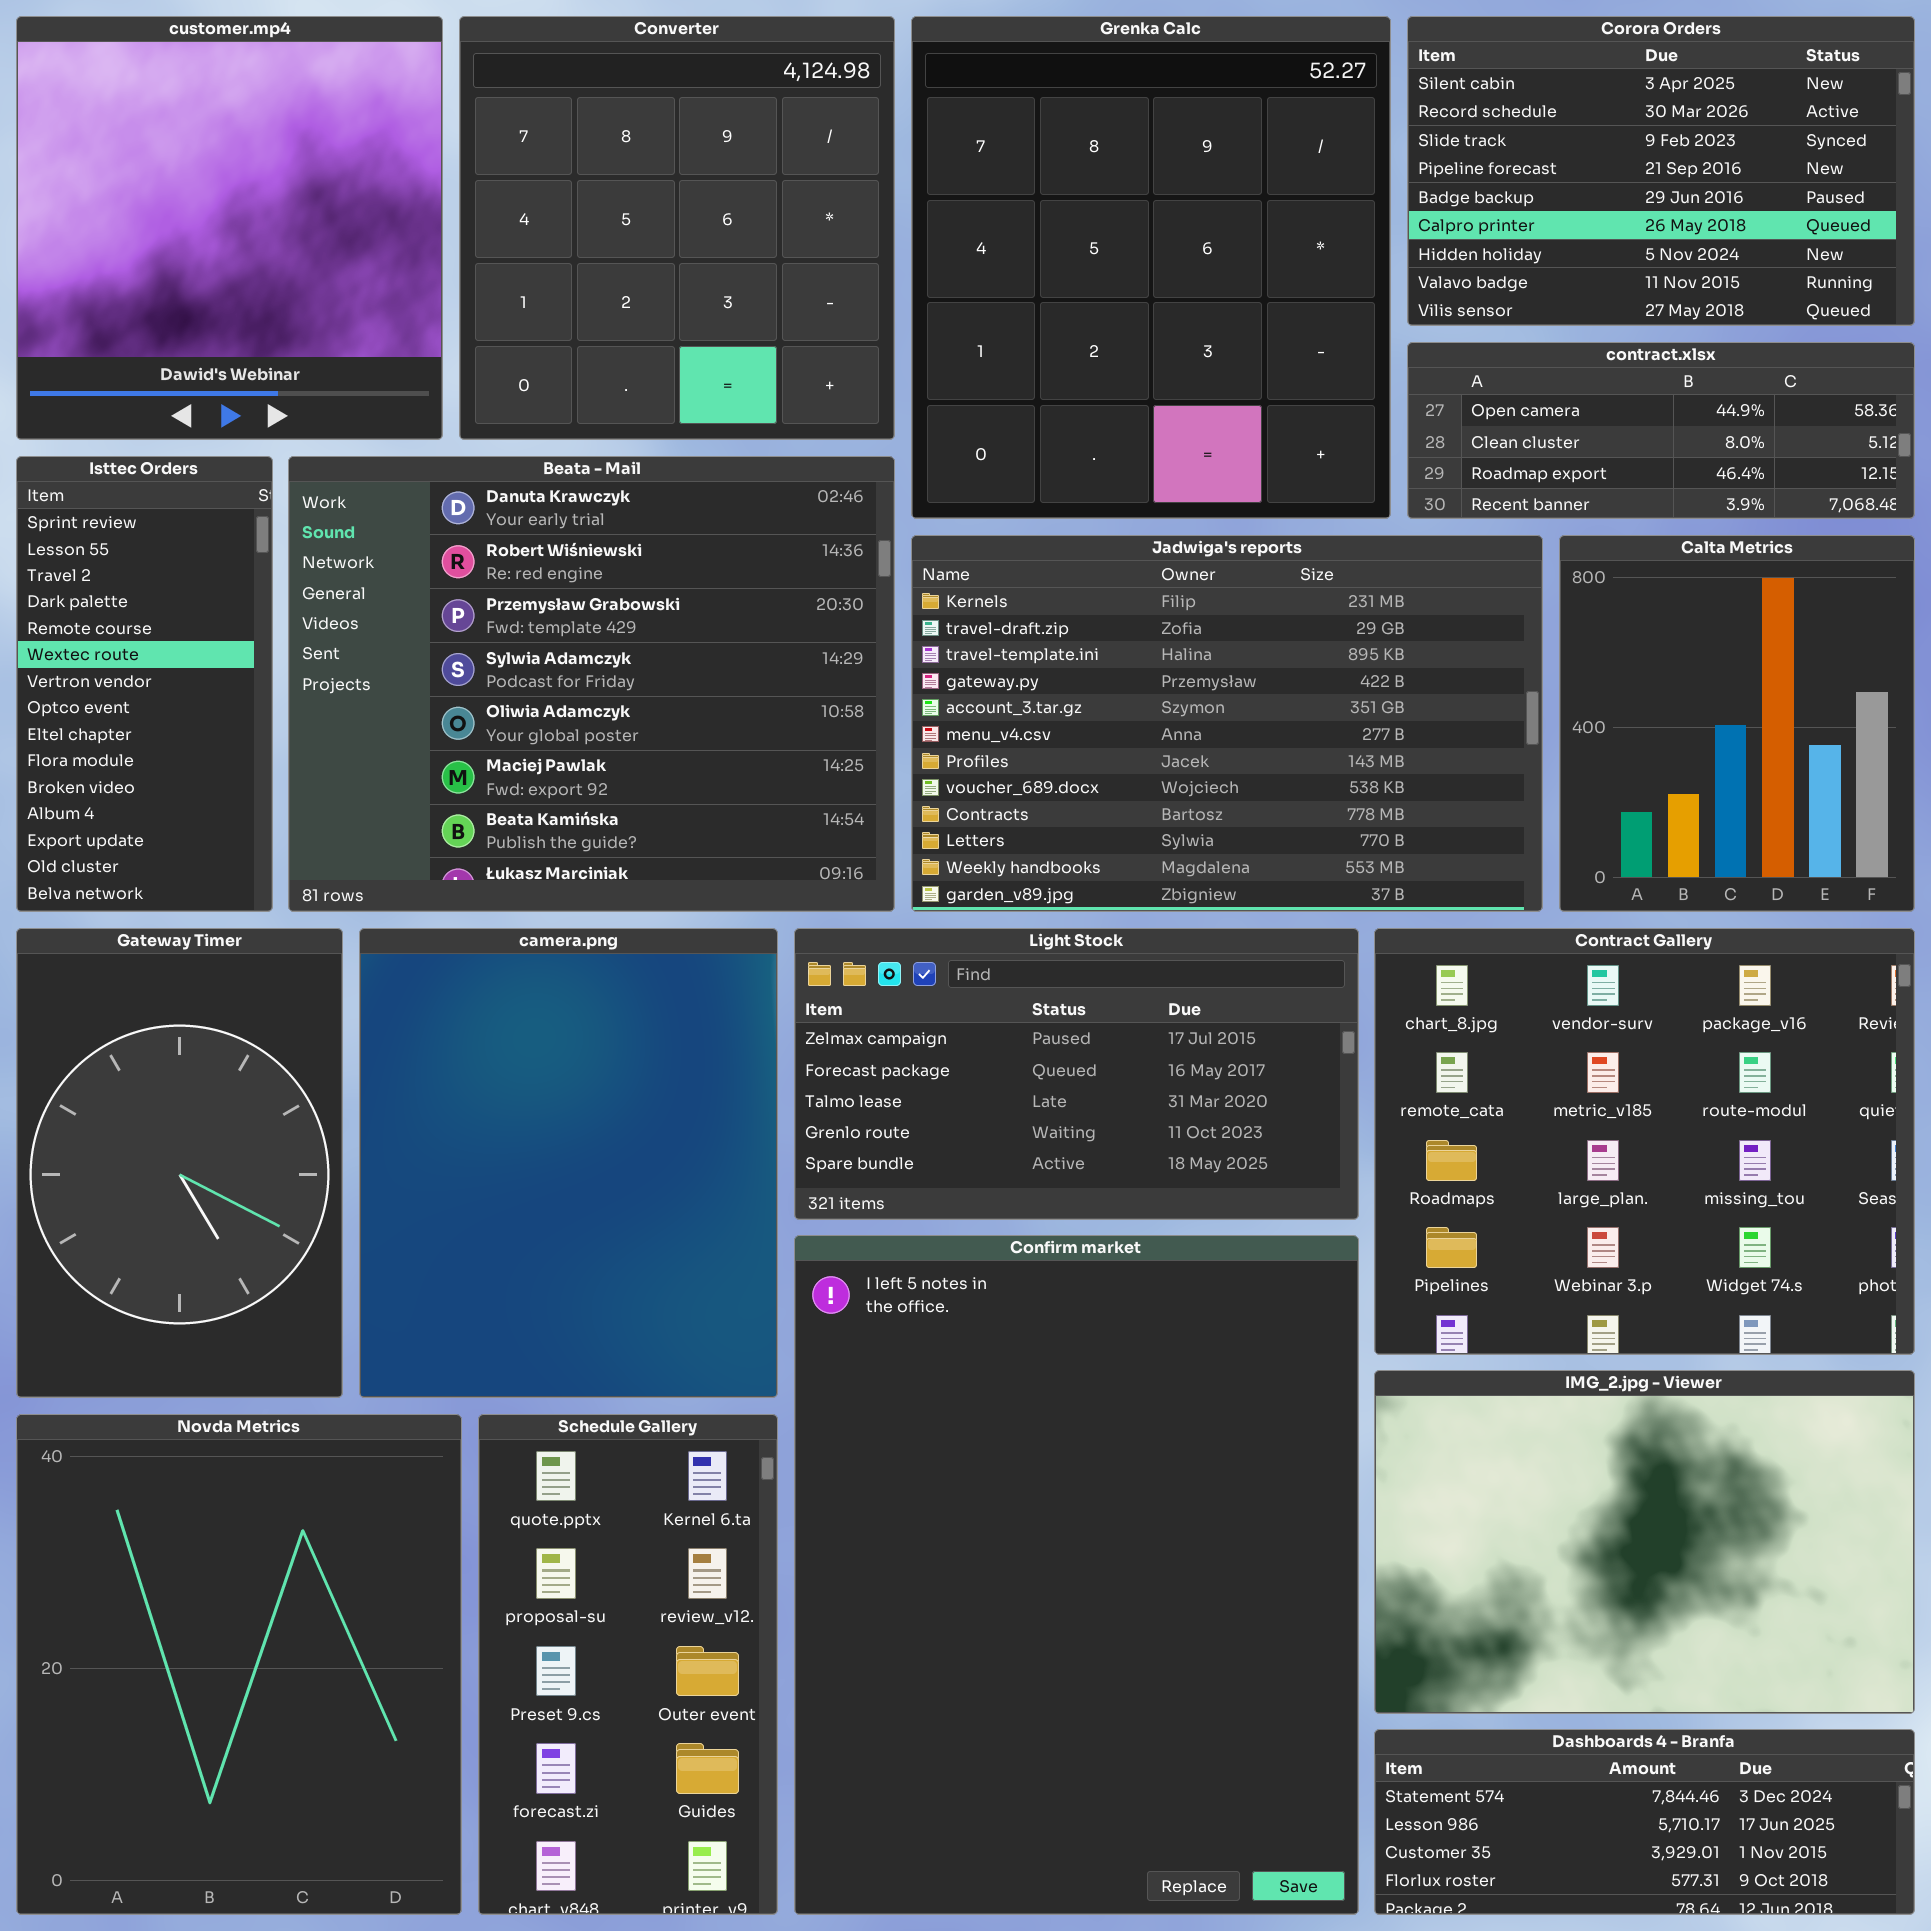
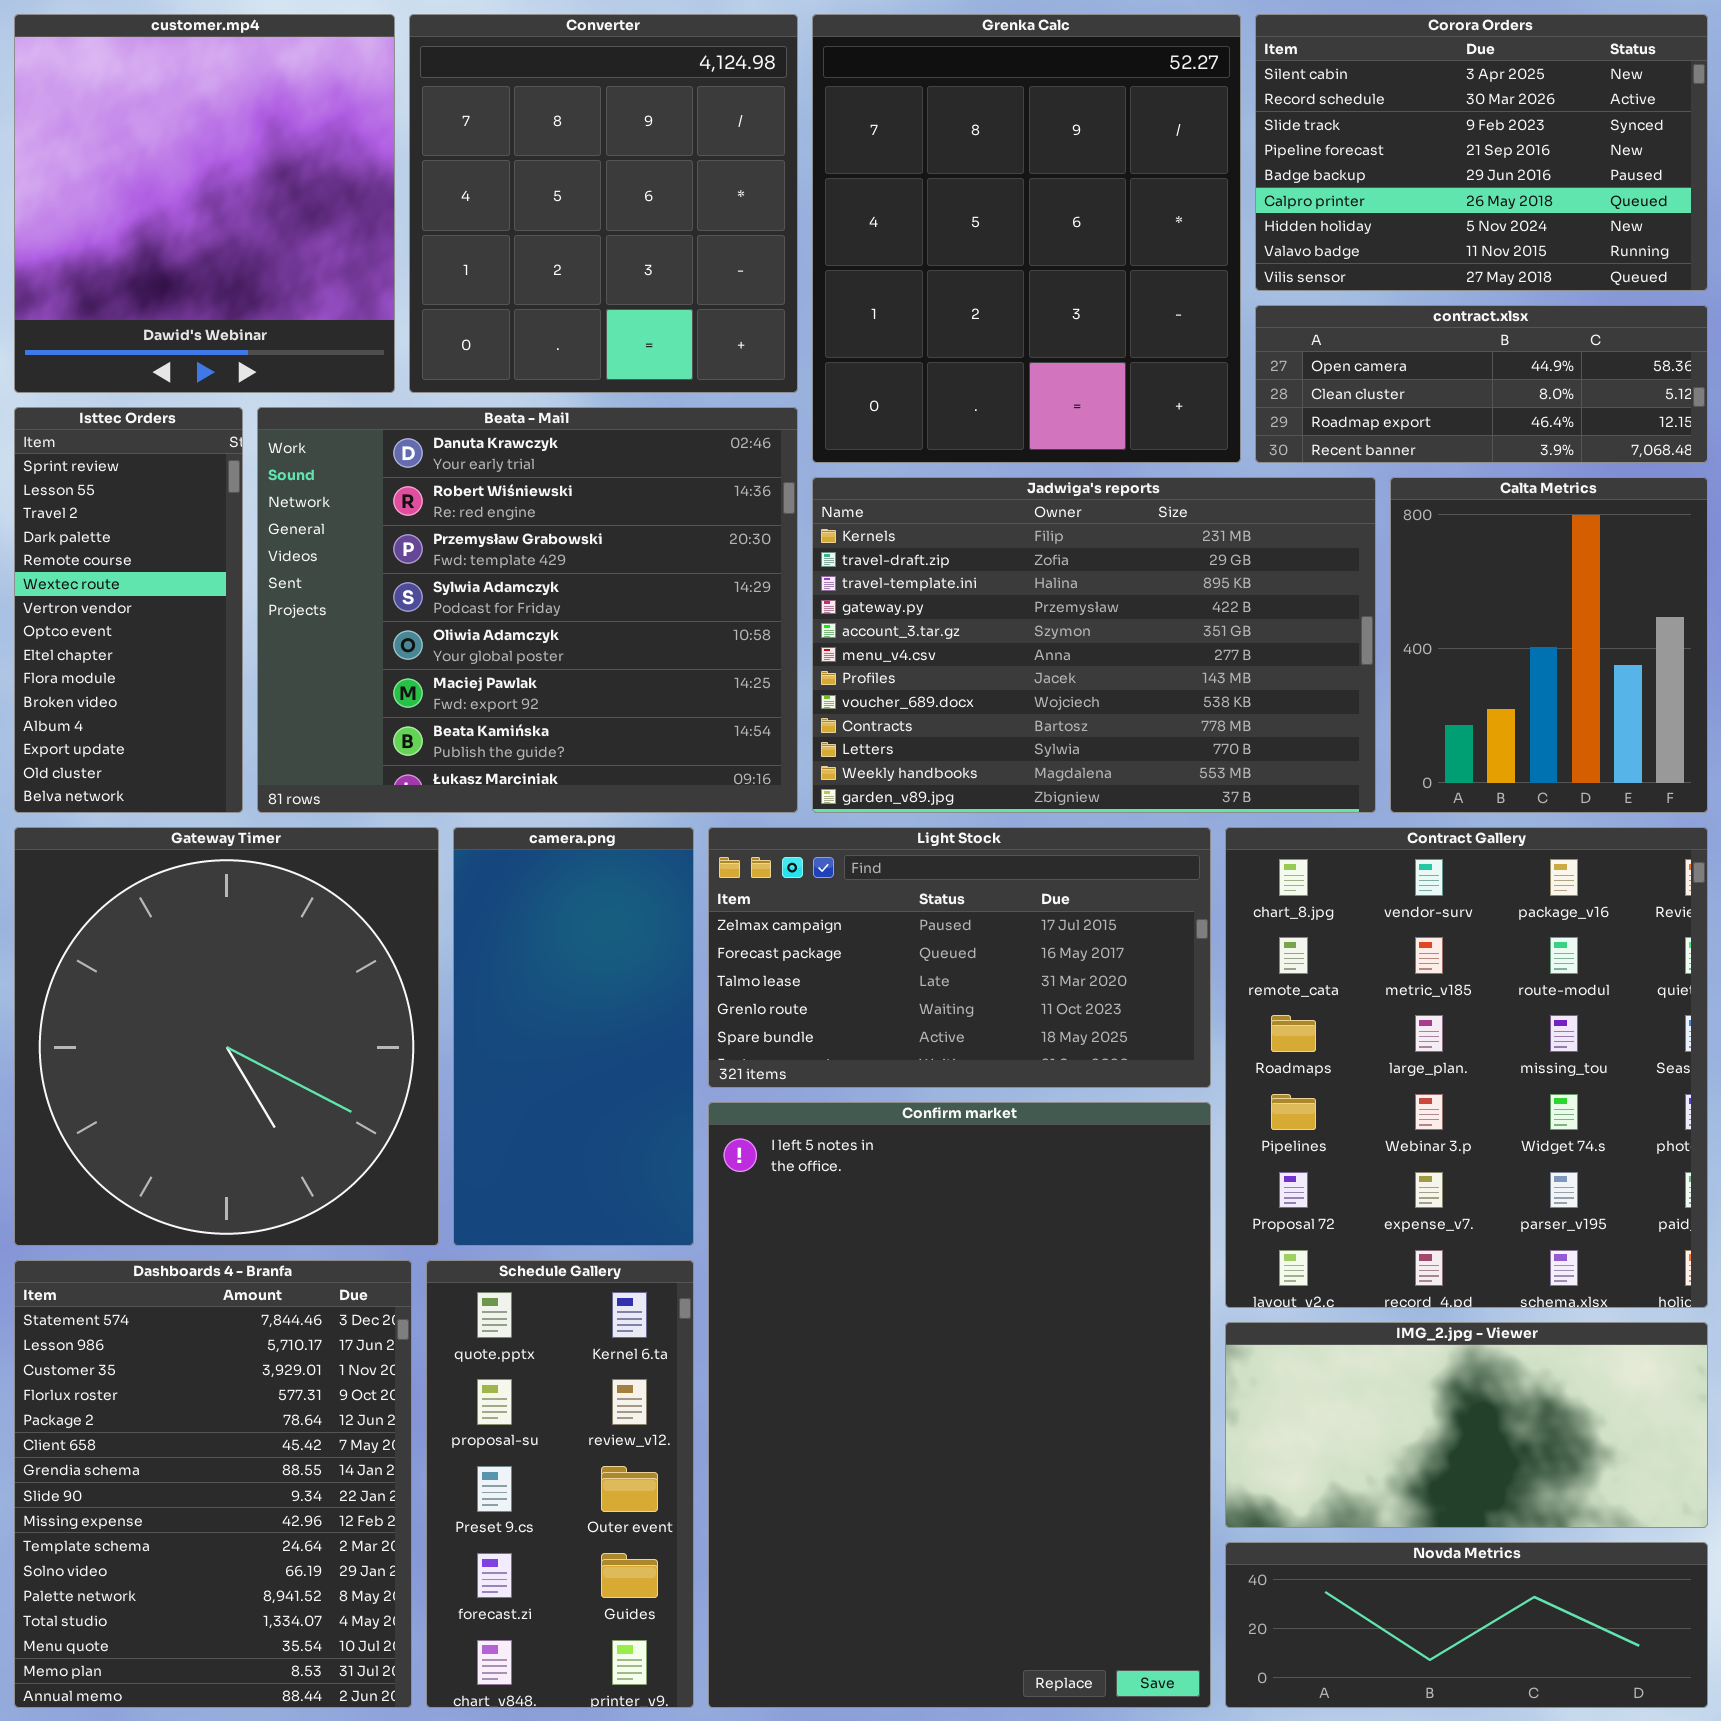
Gateway Timer: [16,928,343,1398] -> [14,827,439,1246], resized
camera.png: [359,928,778,1398] -> [453,827,694,1246], resized
Contract Gallery: [1374,928,1915,1355] -> [1225,827,1708,1308], resized
IMG_2.jpg - Viewer: [1374,1370,1915,1714] -> [1225,1322,1708,1528], resized
Novda Metrics: [16,1414,462,1915] -> [1225,1542,1708,1708], moved, resized
Dashboards 4 - Branfa: [1374,1729,1915,1915] -> [14,1260,412,1708], moved, resized

